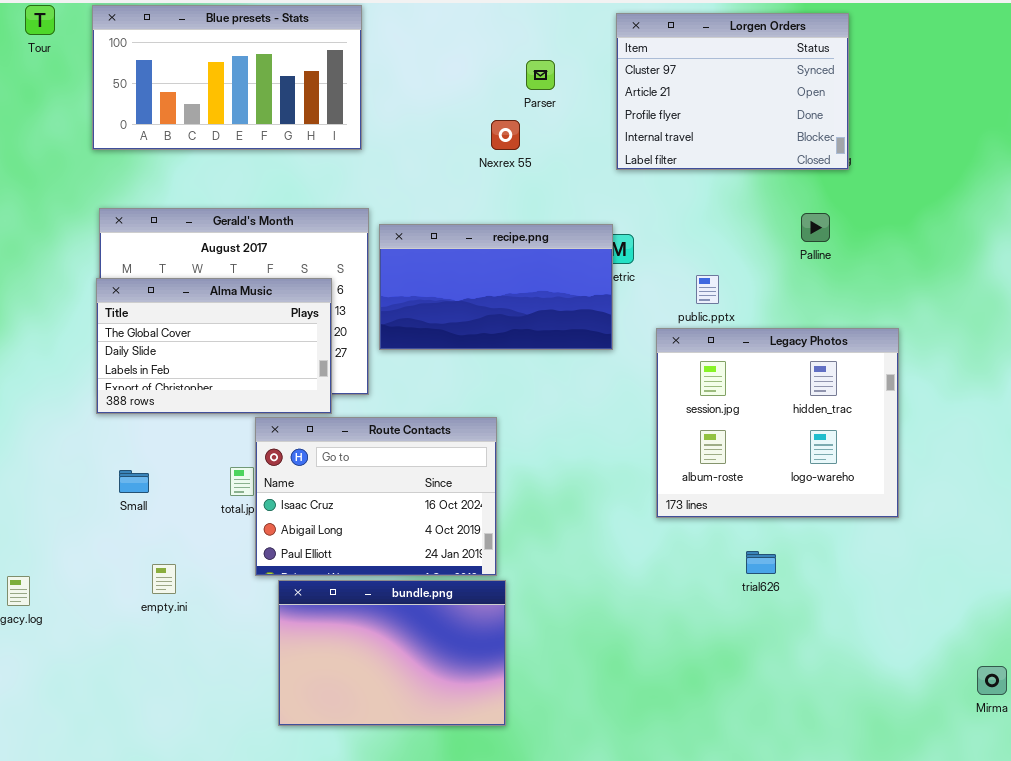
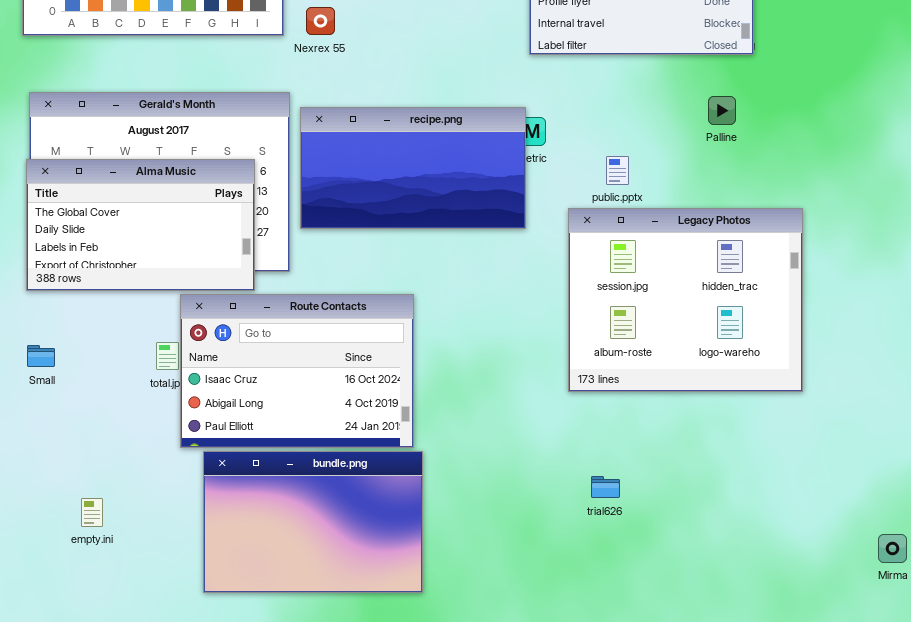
Nexrex 55: [491,120,520,150] -> [306,7,335,35], moved
Small: [119,470,149,493] -> [27,345,55,367], moved
trial626: [746,551,776,574] -> [591,476,620,498], moved
empty.ini: [152,564,176,594] -> [81,498,103,527], moved

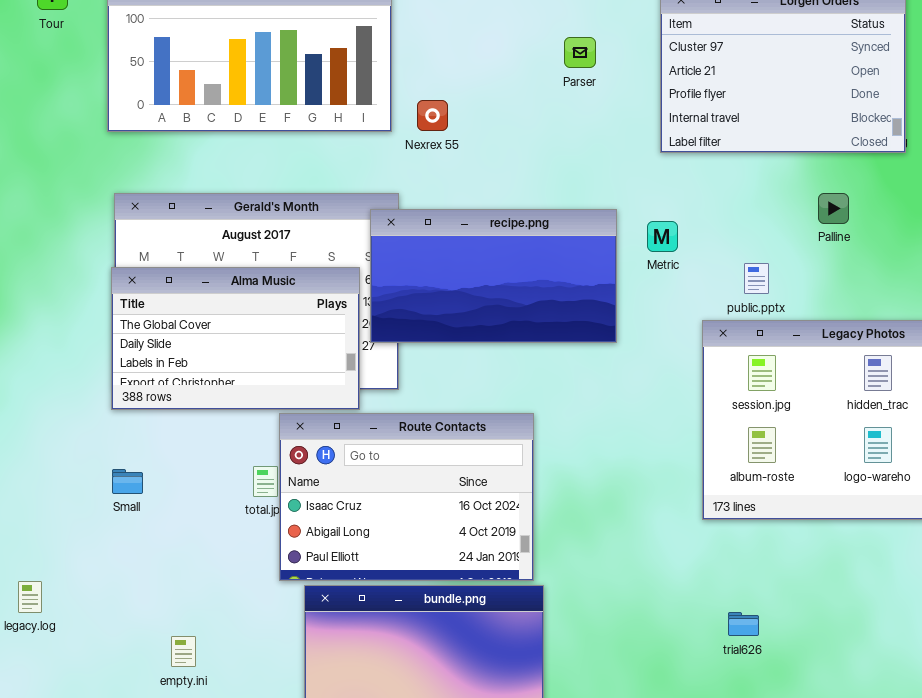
Palline: [708,96,736,125] -> [818,193,849,224], moved
recipe.png: [300,107,526,229] -> [370,209,617,343], moved

